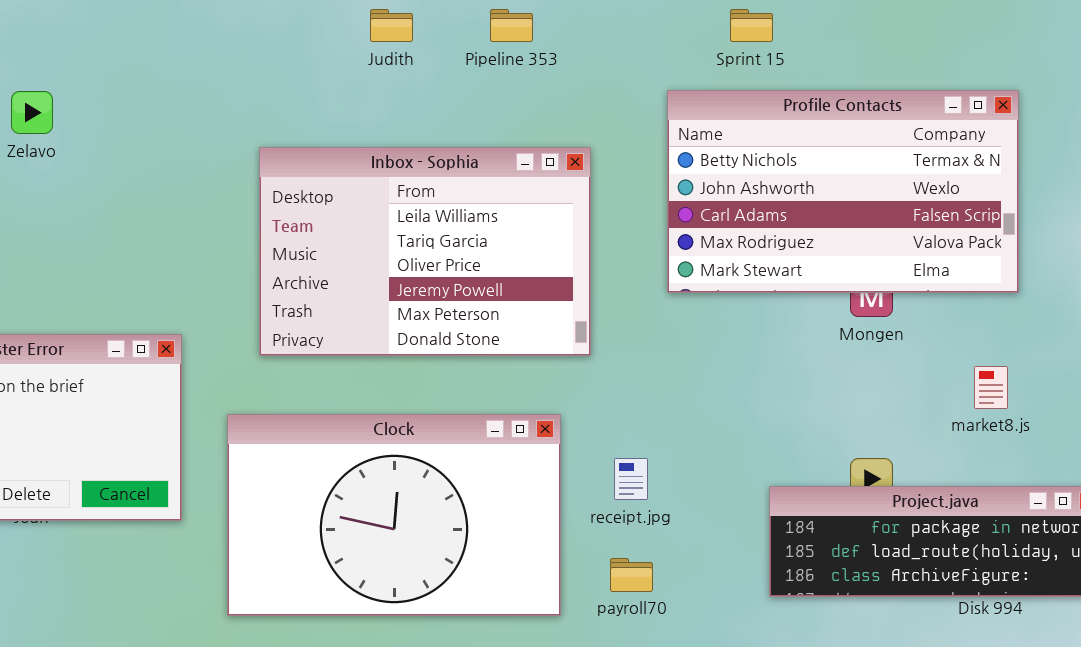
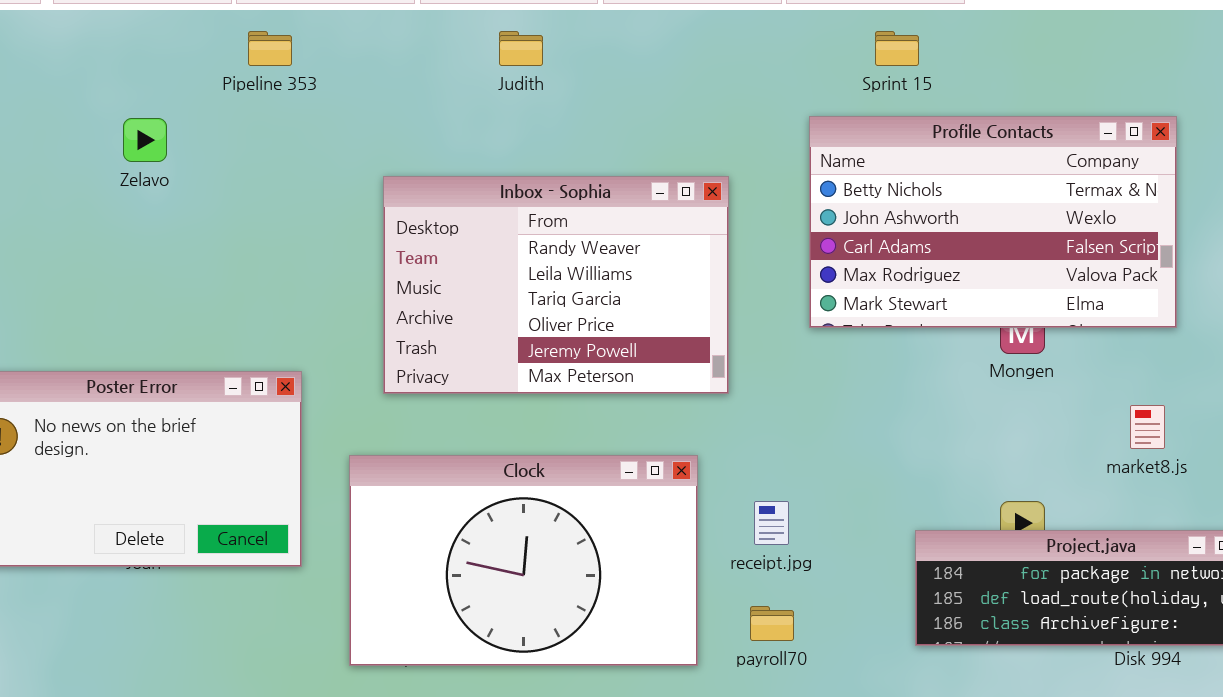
Pipeline 353: [490,9,533,42] -> [248,31,292,66], moved
Inbox - Sophia: [259,147,591,356] -> [383,176,729,394], scrolled up 1 row

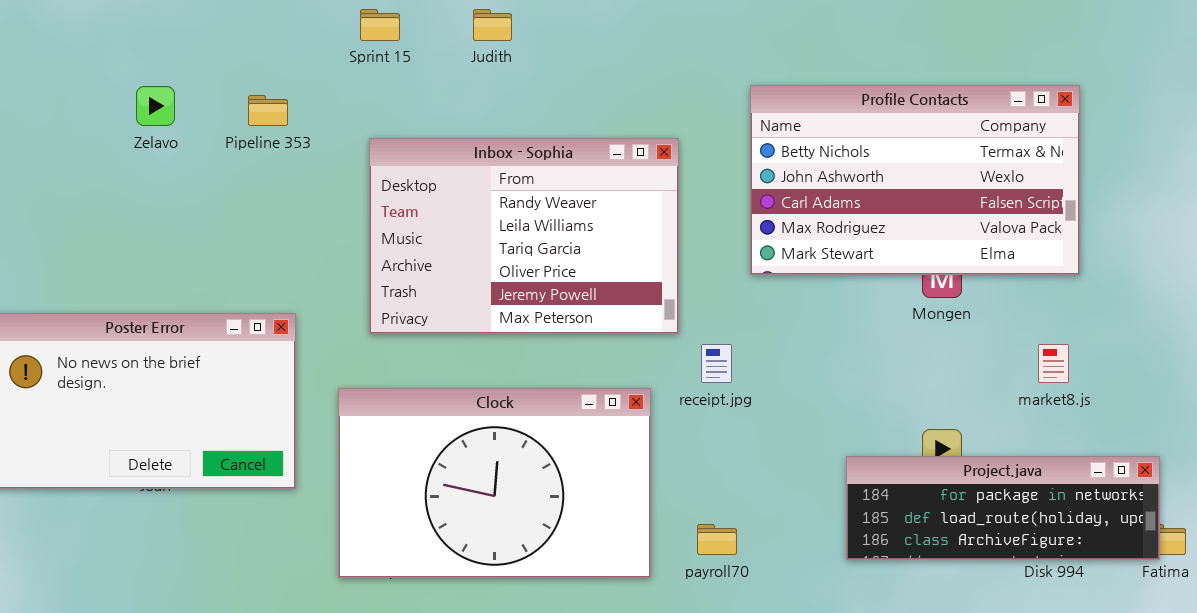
Pipeline 353: [248,31,292,66] -> [248,95,288,126], moved
Sprint 15: [875,31,919,66] -> [360,9,400,41], moved
receipt.jpg: [754,501,789,545] -> [701,344,732,383], moved

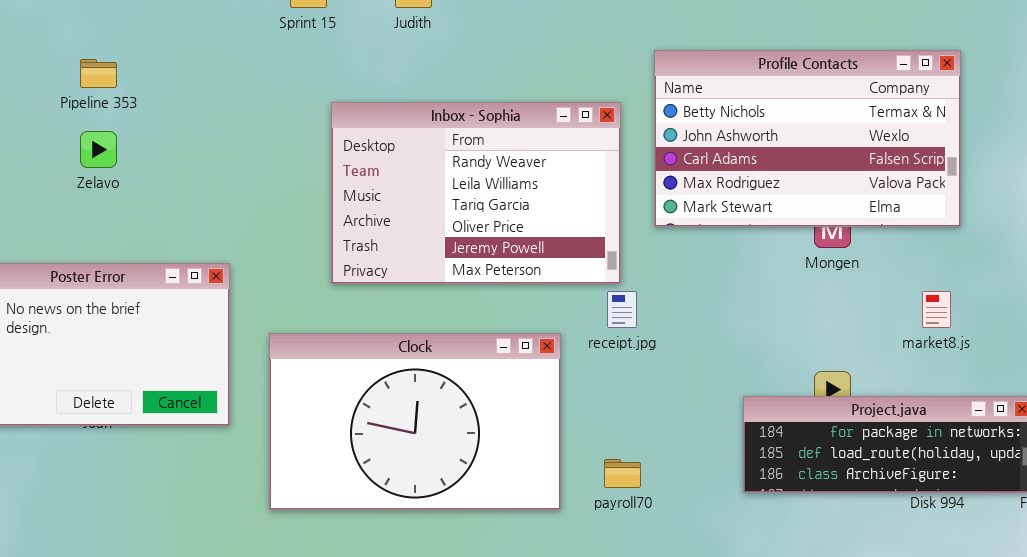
Zelavo: [136,86,175,126] -> [80,131,117,168], moved
Pipeline 353: [248,95,288,126] -> [80,59,117,88], moved
Inbox - Sophia: [369,138,679,334] -> [331,102,621,284], moved

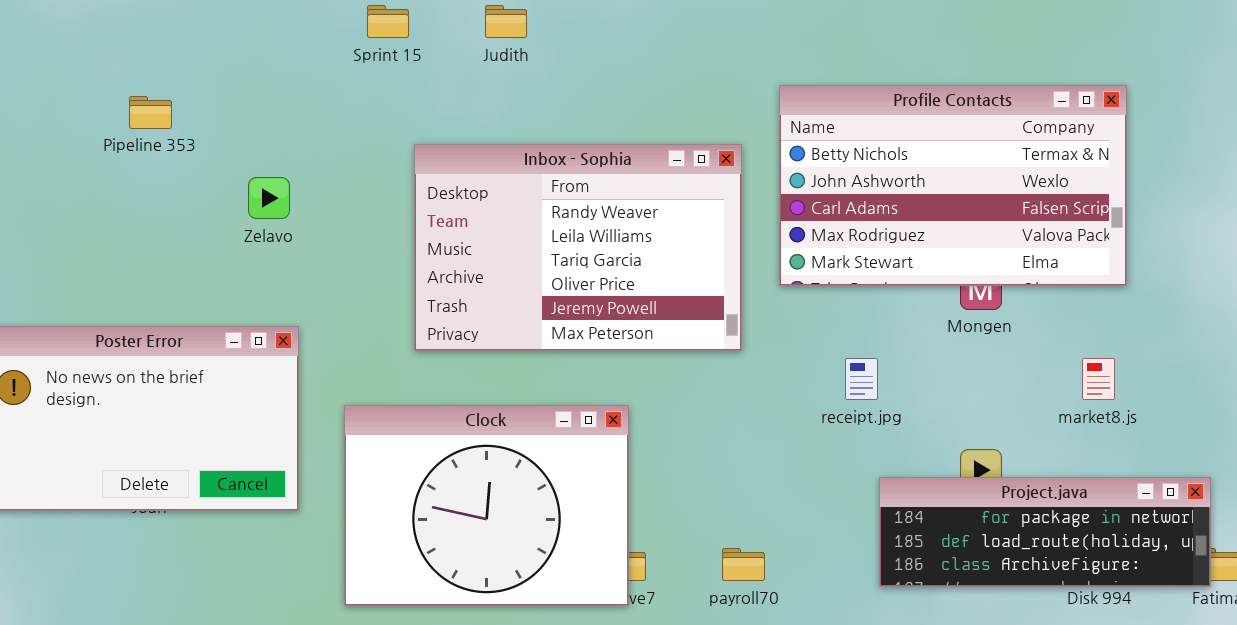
Zelavo: [80,131,117,168] -> [248,177,290,219], moved
receipt.jpg: [607,291,637,328] -> [845,358,878,400], moved
Clock: [269,333,561,510] -> [344,405,629,606], resized

